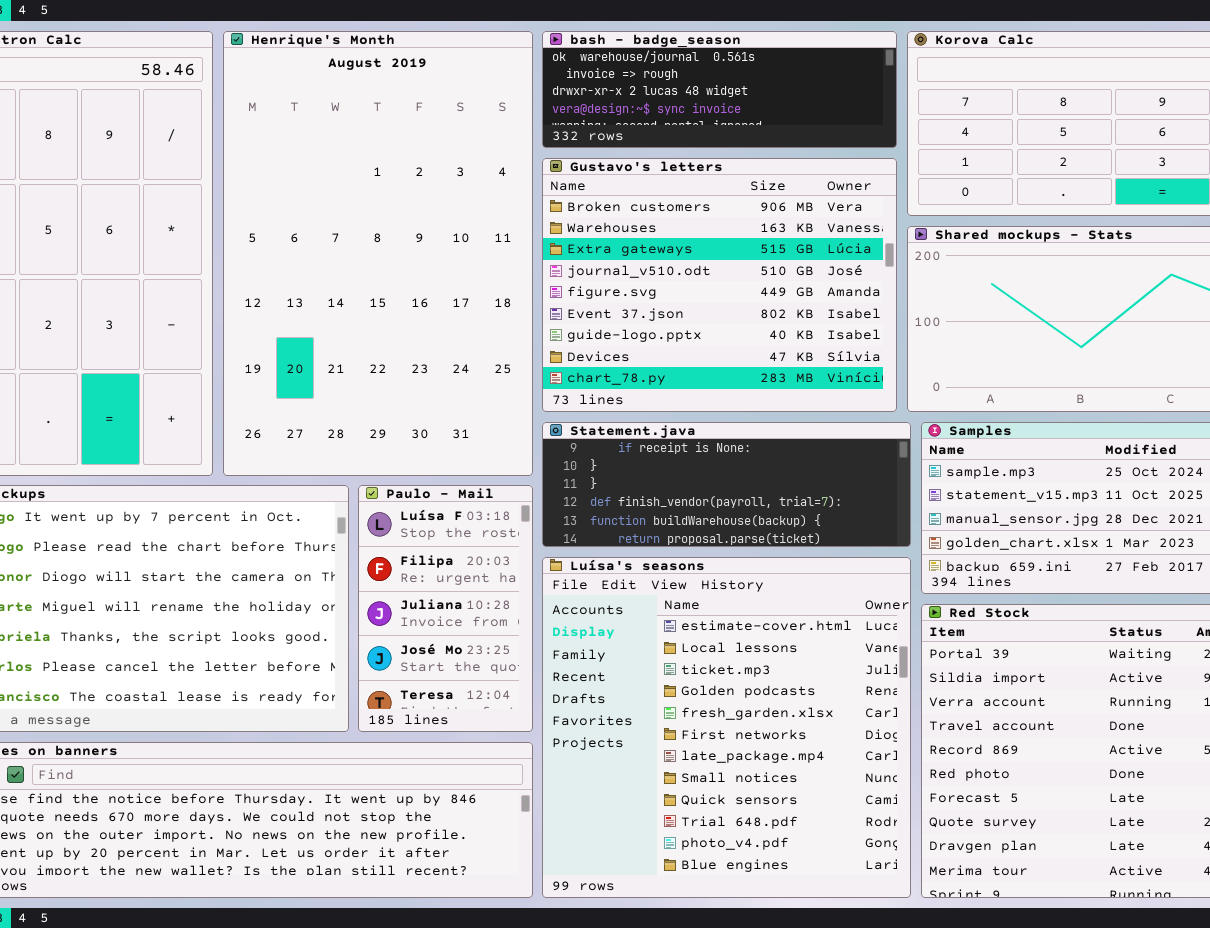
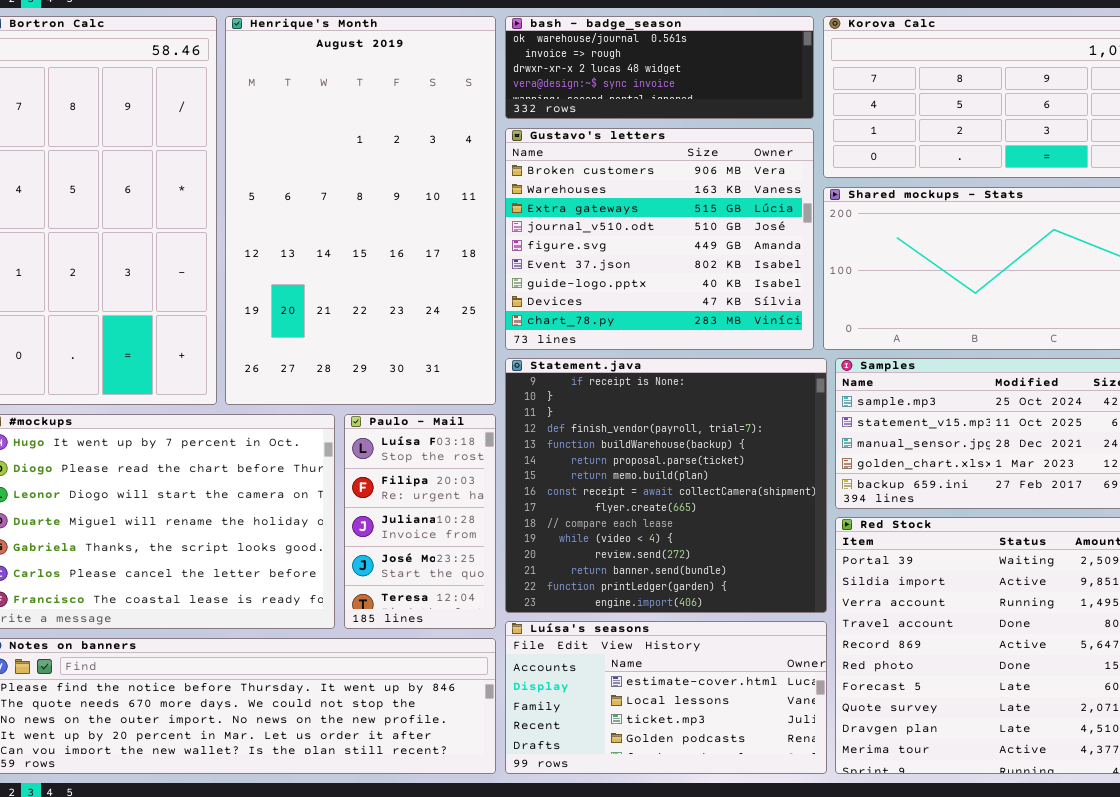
Statement.java: [542,422,911,547] -> [505,358,827,613], resized
Luísa's seasons: [542,557,911,898] -> [505,621,827,774], resized

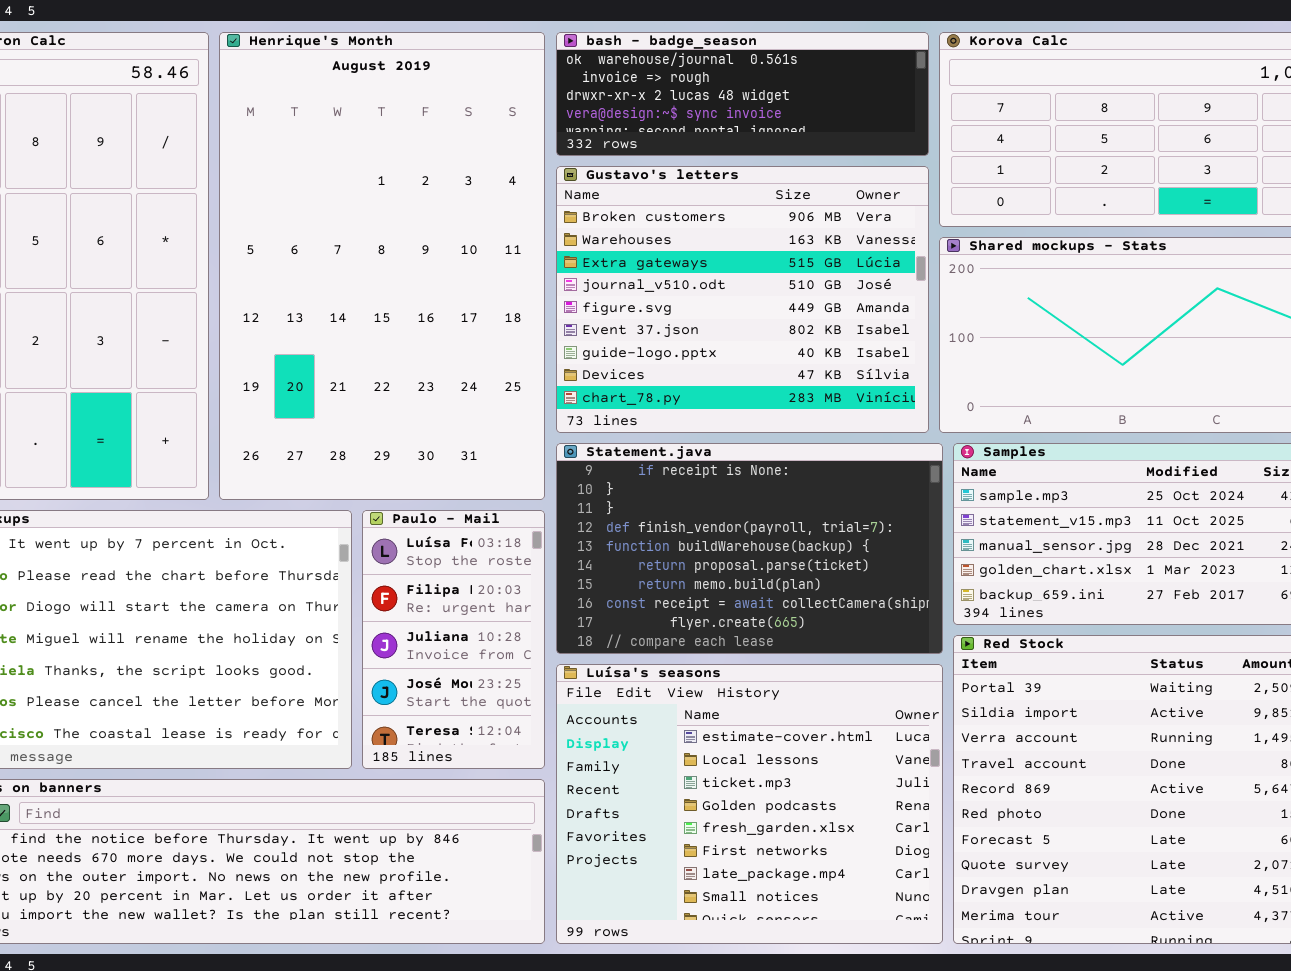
Statement.java: [505,358,827,613] -> [556,443,943,654], resized
Luísa's seasons: [505,621,827,774] -> [556,664,943,944], resized

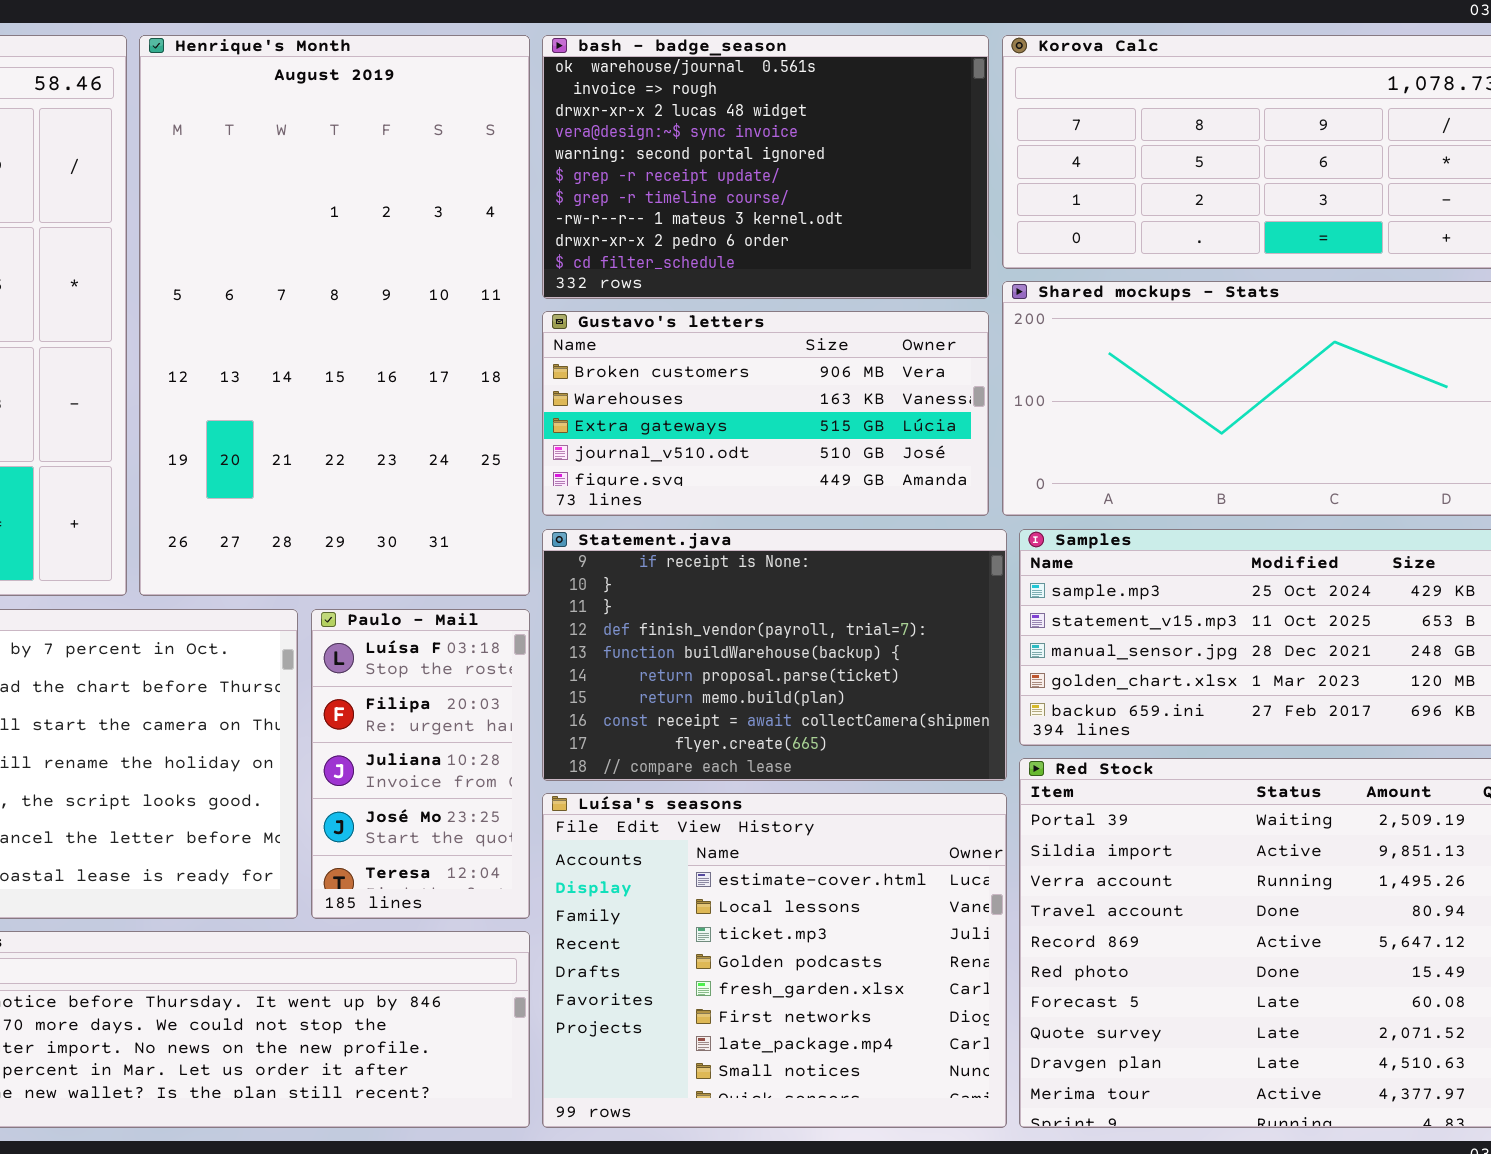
bash - badge_season: [556,32,929,156] -> [542,35,989,299], resized
Gustavo's letters: [556,166,929,433] -> [542,311,989,516], resized

